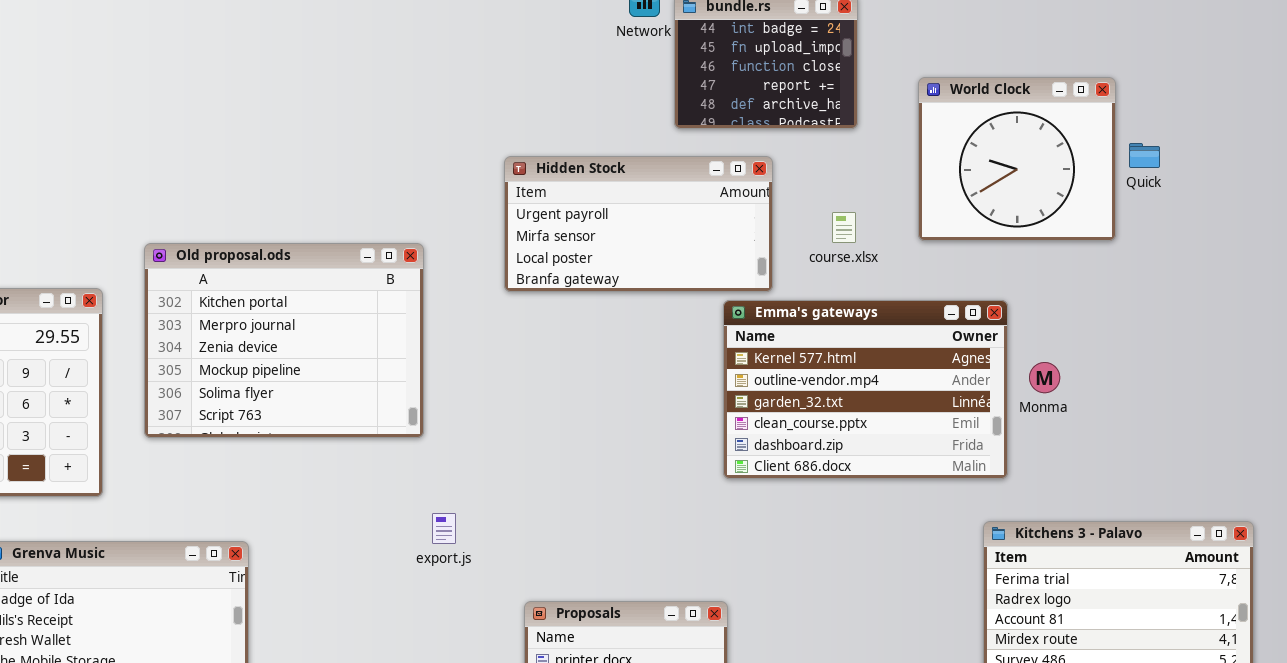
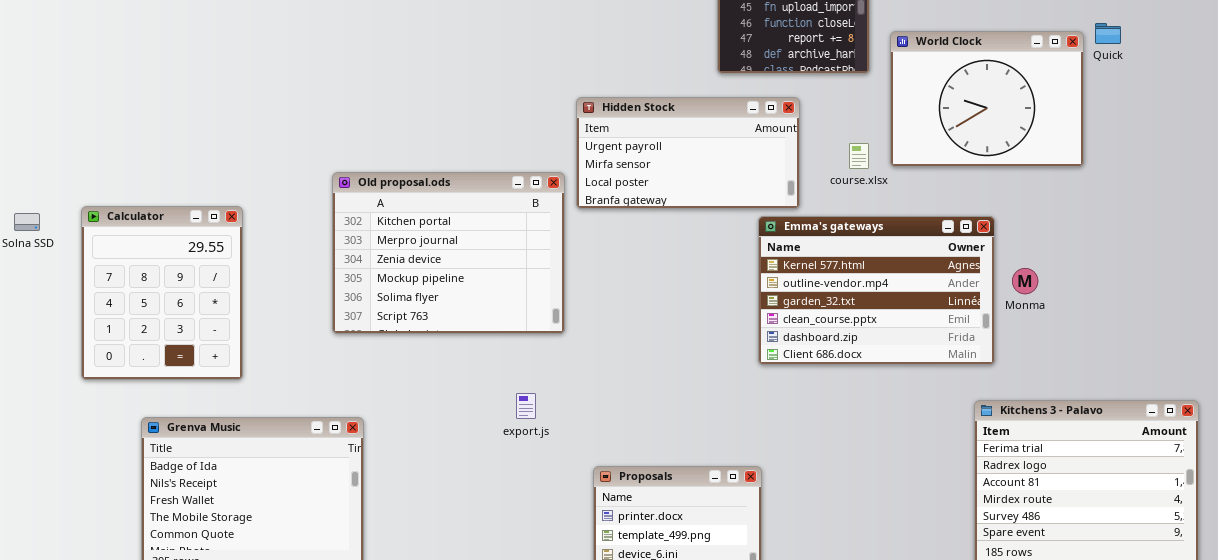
World Clock: [918,77,1116,241] -> [890,31,1084,167], resized
Quick: [1129,143,1160,168] -> [1095,23,1121,44], moved
Old proposal.ods: [144,243,424,438] -> [332,172,565,334], moved

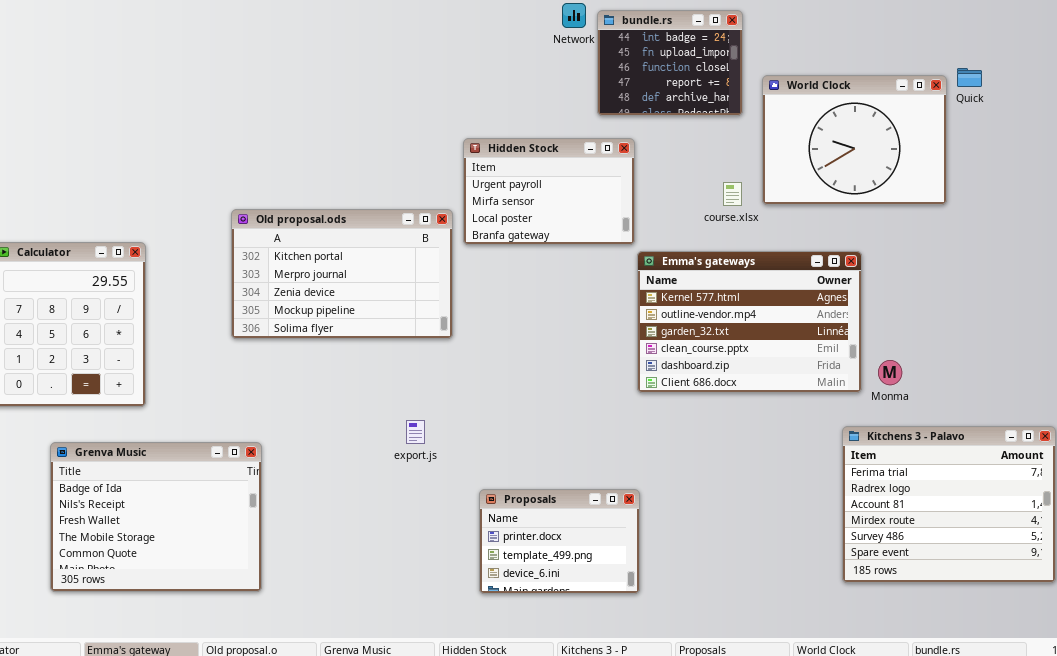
Hidden Stock: [576,97,800,209] -> [463,138,635,245], resized
Old proposal.ods: [332,172,565,334] -> [231,209,453,339], resized
Monma: [1012,268,1038,294] -> [878,360,902,385], moved

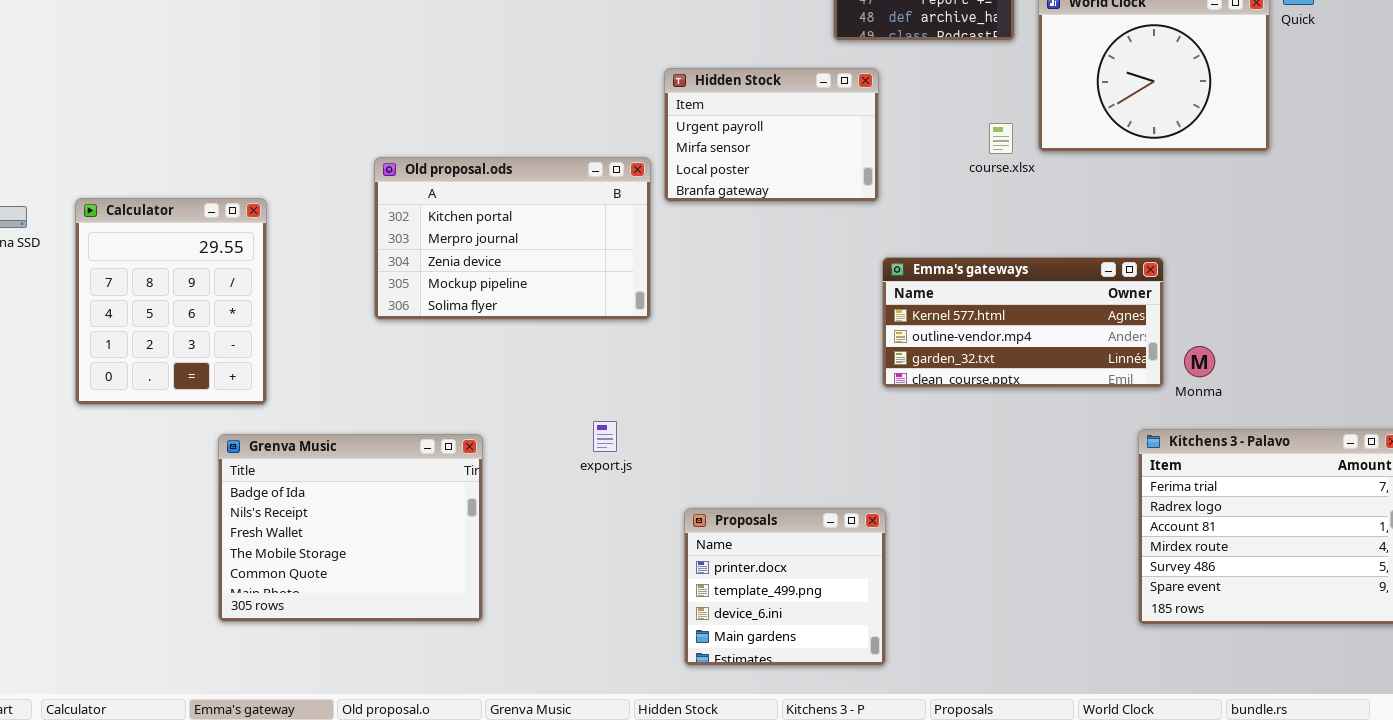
Emma's gateways: [637,251,862,393] -> [882,257,1164,388], resized
Grenva Music: [50,442,262,592] -> [218,434,483,622], moved
Proposals: [479,489,640,594] -> [684,508,886,666], resized

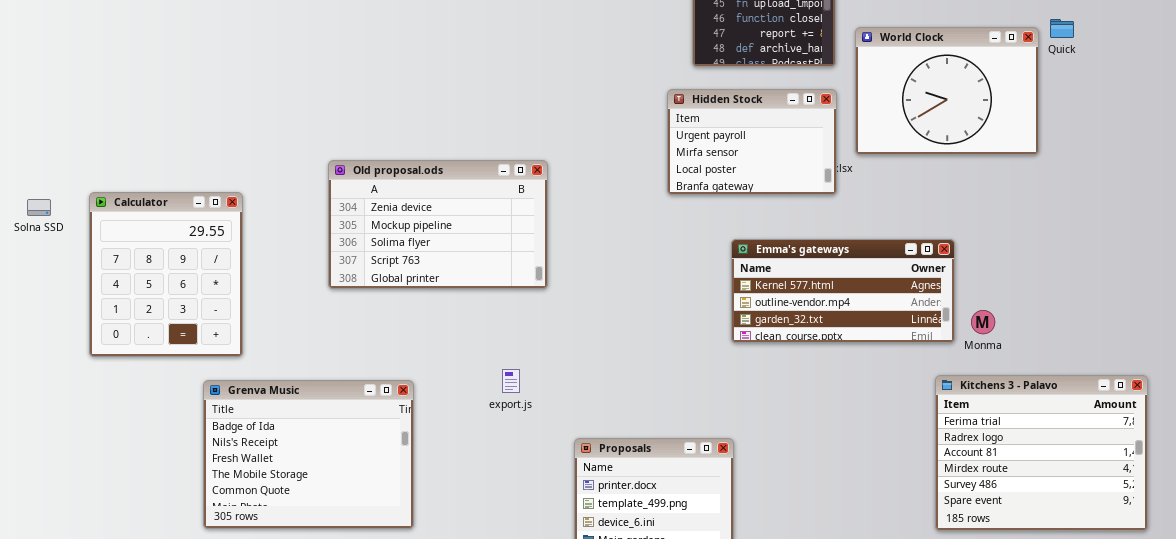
Hidden Stock: [664,68,879,202] -> [667,89,837,195], moved
Old proposal.ods: [374,157,651,320] -> [328,160,548,289], scrolled down 2 rows

